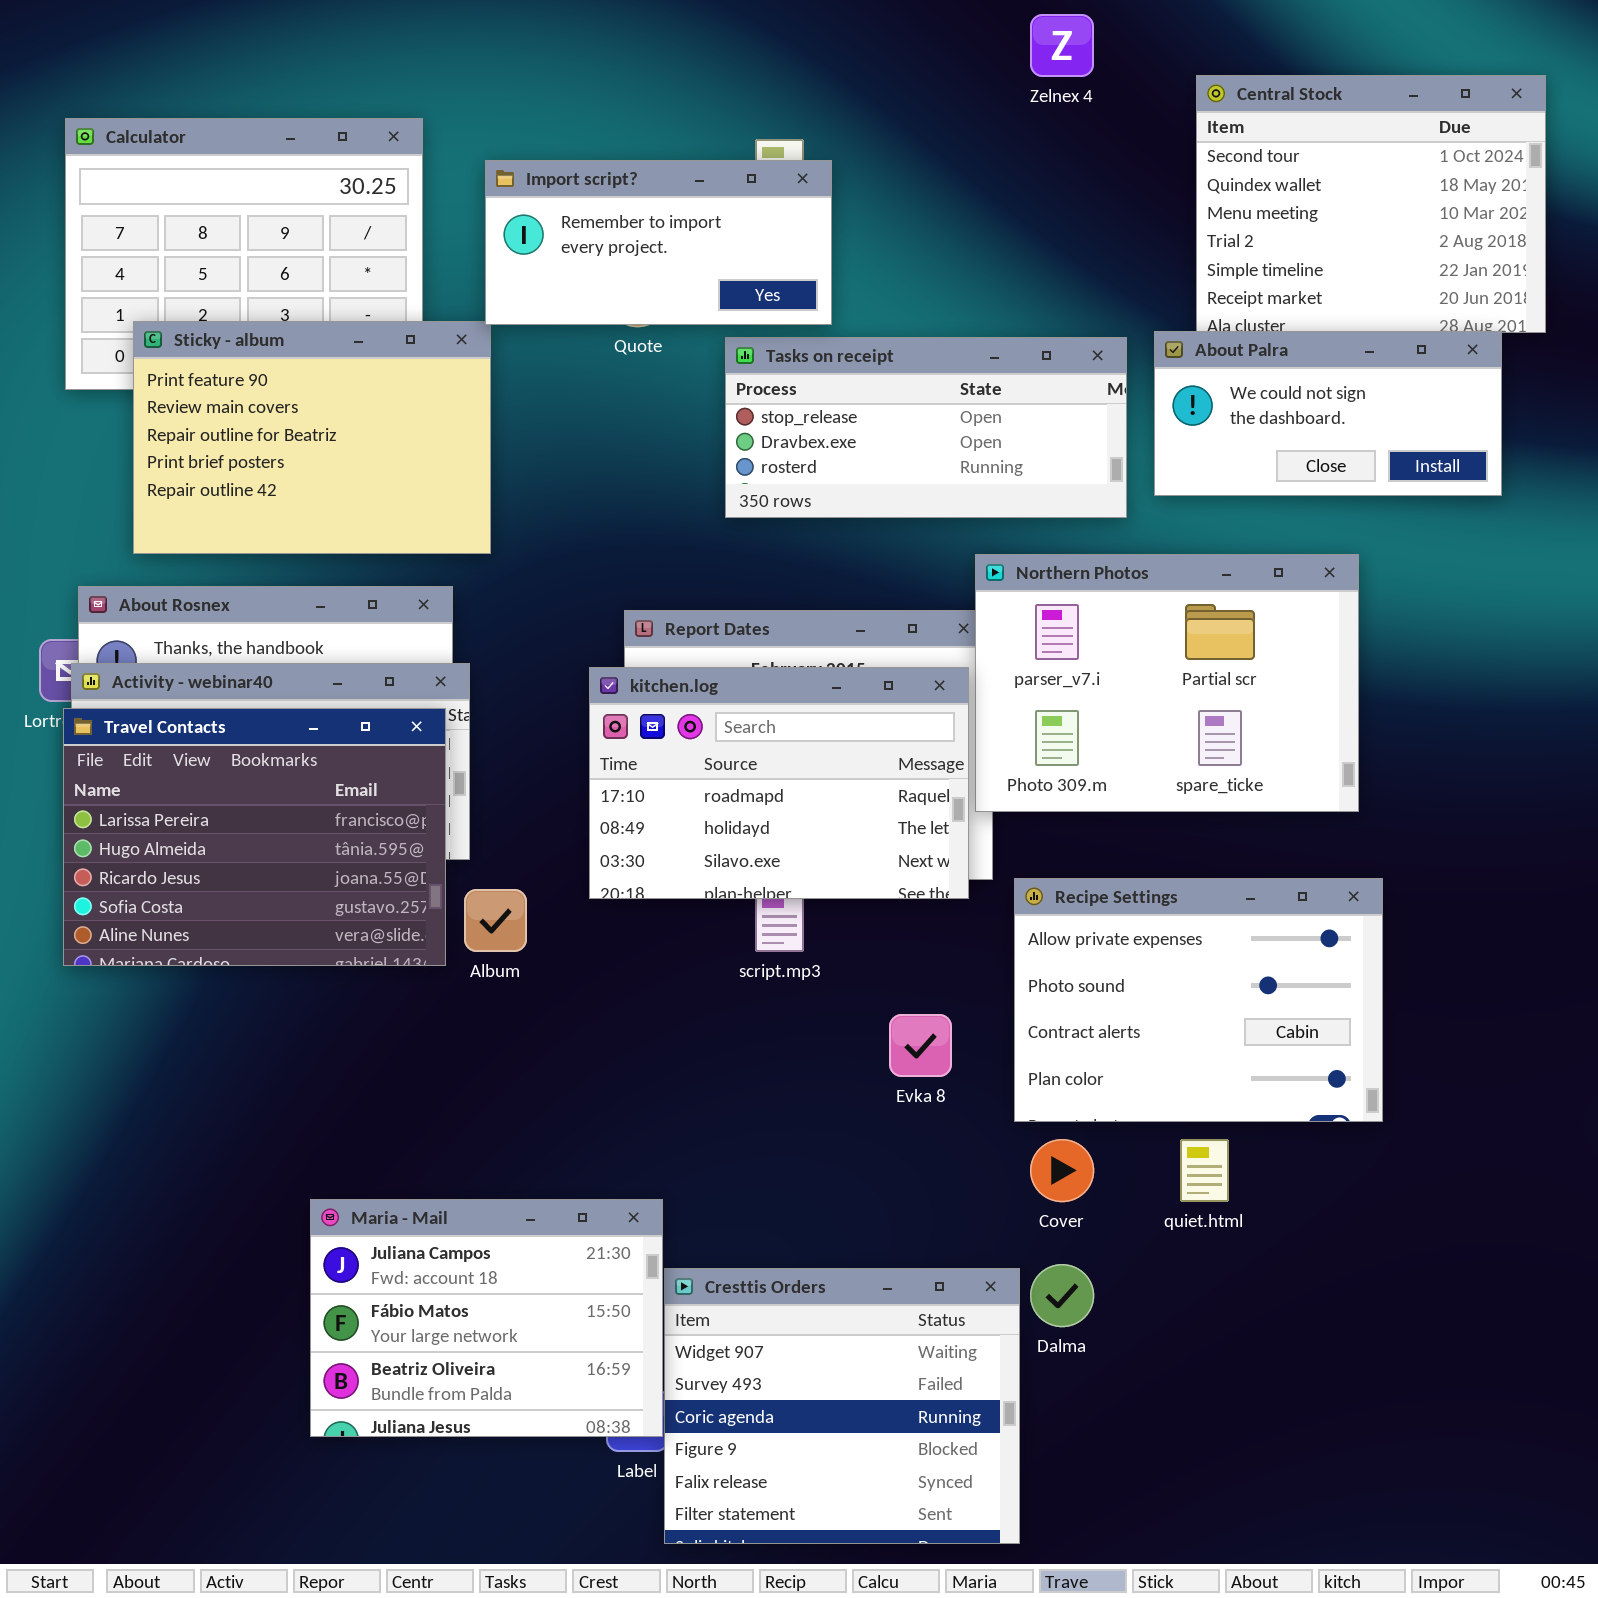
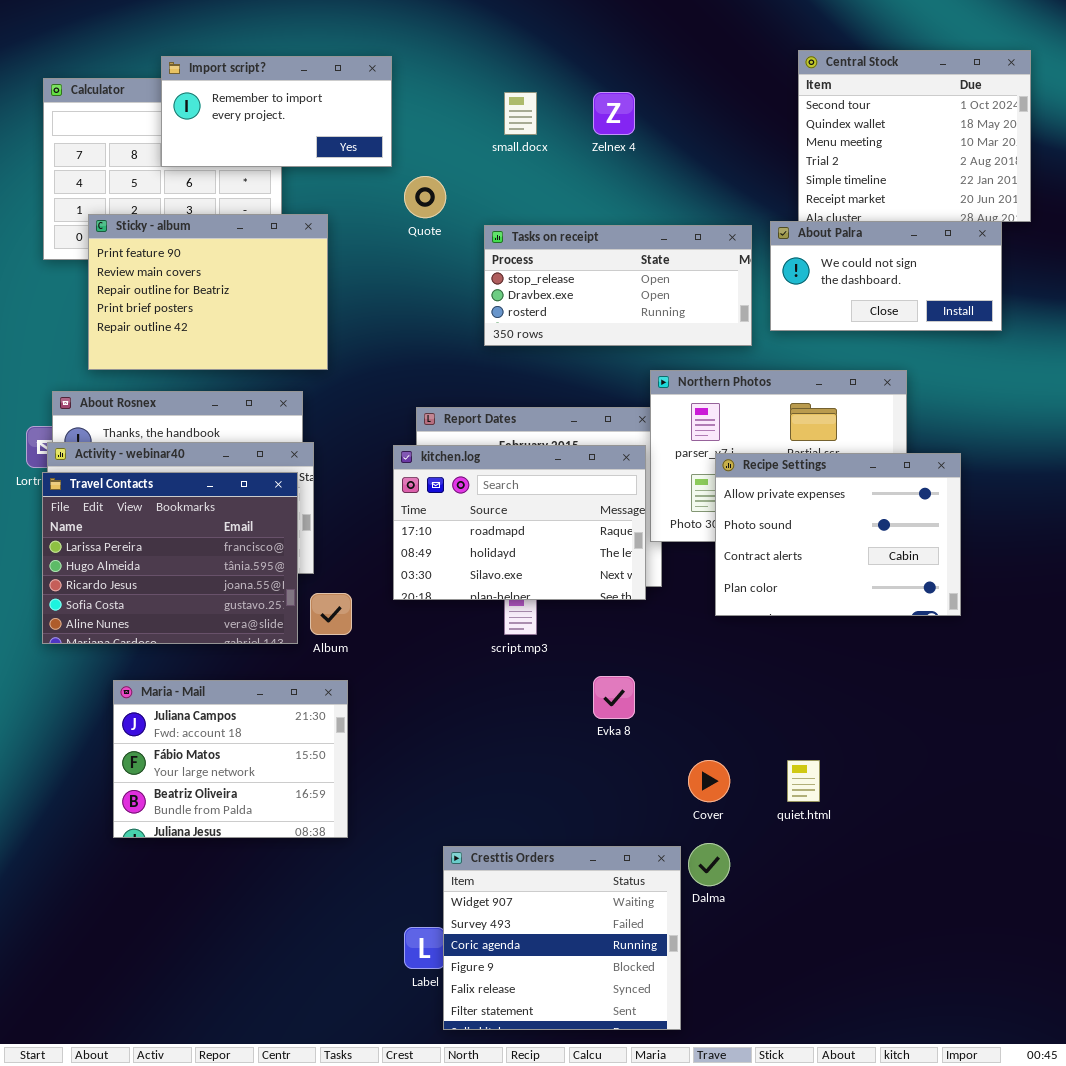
Zelnex 4: [1030,14,1094,77] -> [593,92,635,135], moved
Import script?: [485,160,832,325] -> [161,56,392,167], moved
Recipe Settings: [1014,878,1383,1122] -> [715,453,961,616], moved
Maria - Mail: [310,1199,663,1437] -> [113,680,348,838], moved

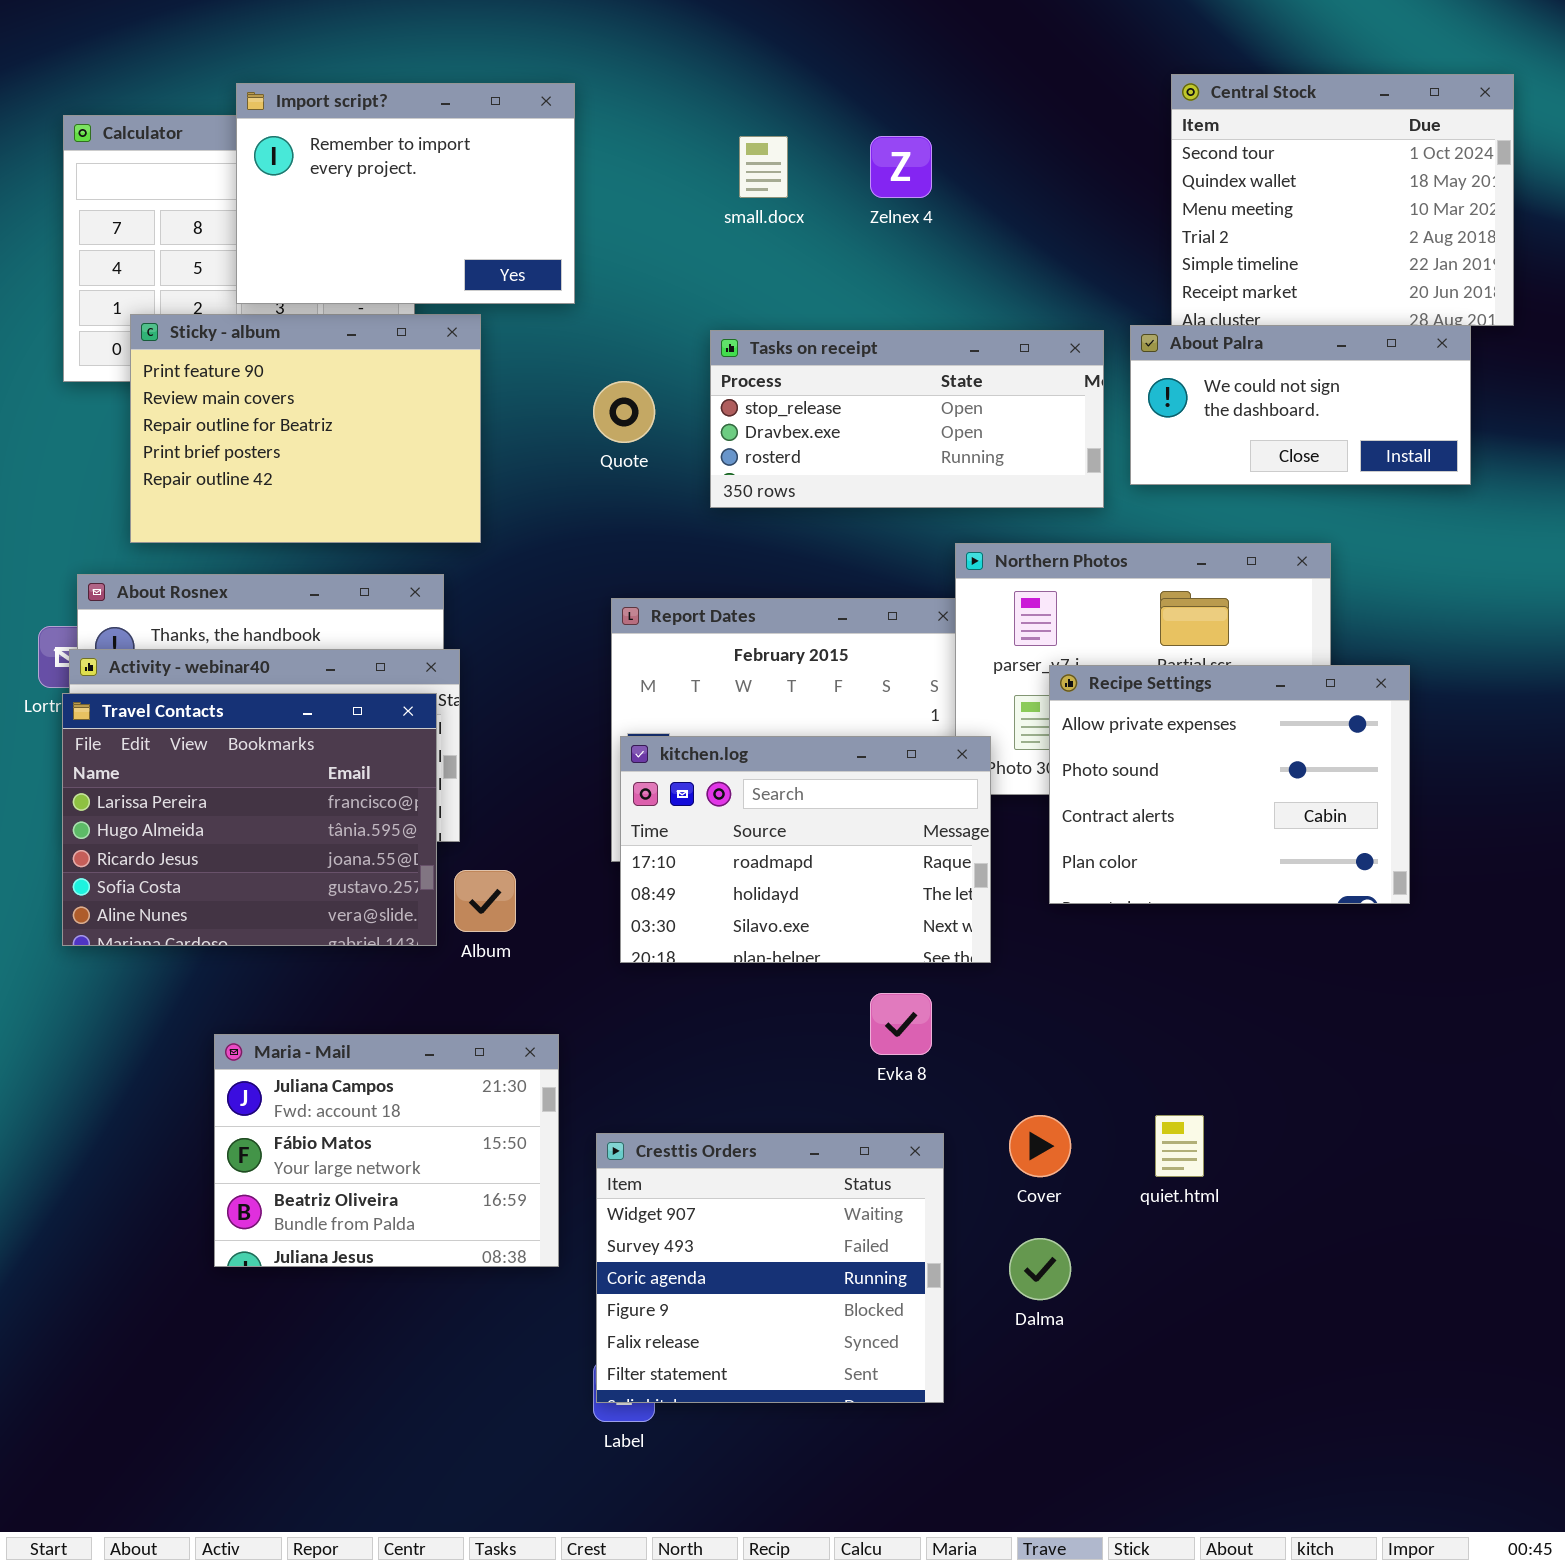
Import script?: [161,56,392,167] -> [236,83,575,304], resized
Quote: [404,176,446,218] -> [593,381,655,443], moved
kitchen.log: [393,445,646,600] -> [620,736,991,963], moved
Maria - Mail: [113,680,348,838] -> [214,1034,559,1267], moved
Cresttis Orders: [443,846,681,1030] -> [596,1133,944,1403], moved

